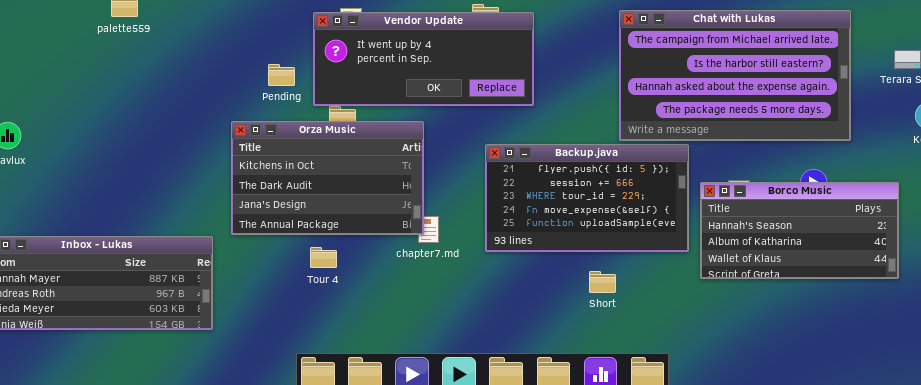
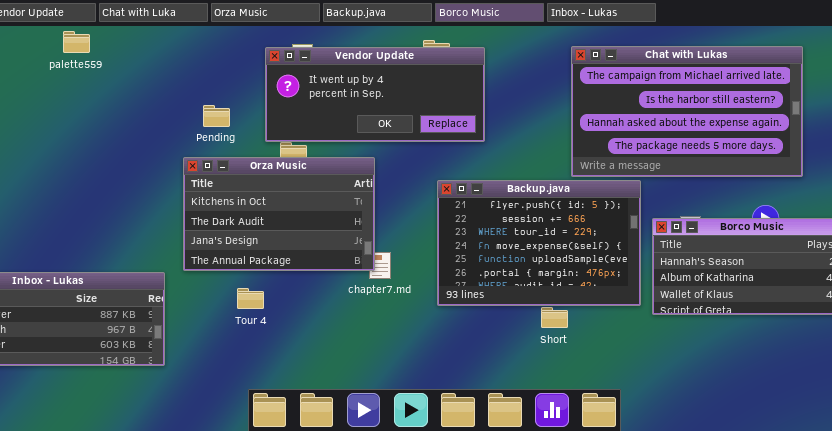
Pending: [268,64,295,86] -> [203,105,230,127], moved
Backup.java: [485,144,689,252] -> [437,180,641,306], resized
Tour 4: [310,247,337,268] -> [237,288,264,309], moved

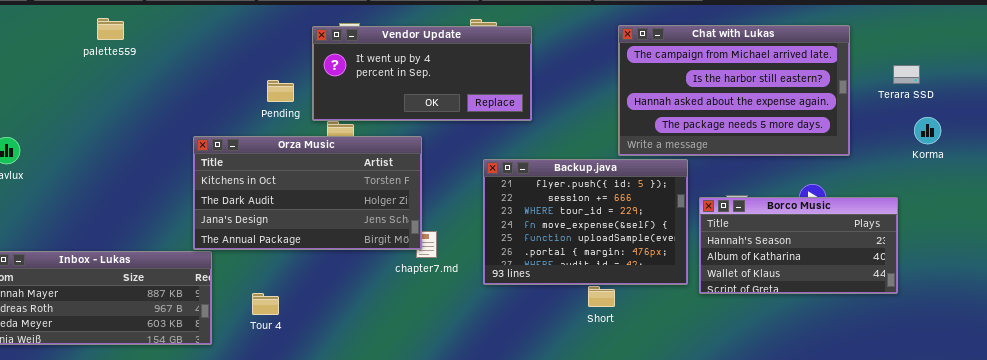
palette559: [63,31,90,53] -> [97,18,124,40], moved
Pending: [203,105,230,127] -> [267,80,294,102], moved
Orza Music: [183,157,375,271] -> [193,136,422,250], resized
Tour 4: [237,288,264,309] -> [252,293,279,315], moved

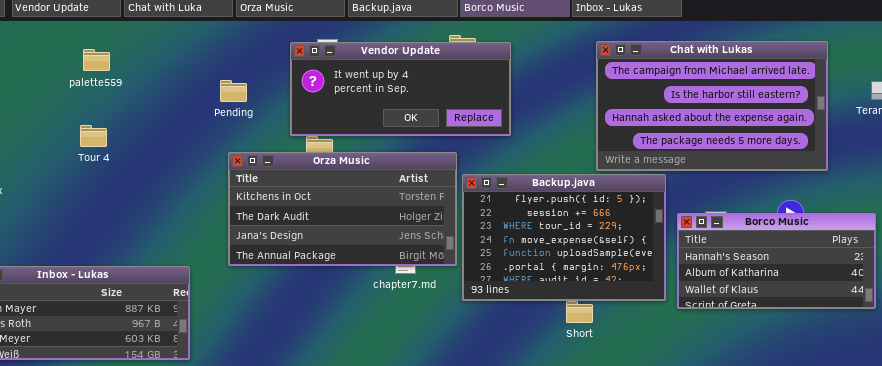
palette559: [97,18,124,40] -> [83,49,110,71], moved
Pending: [267,80,294,102] -> [220,80,247,102], moved
Orza Music: [193,136,422,250] -> [228,152,457,266], moved
Tour 4: [252,293,279,315] -> [80,125,107,147], moved

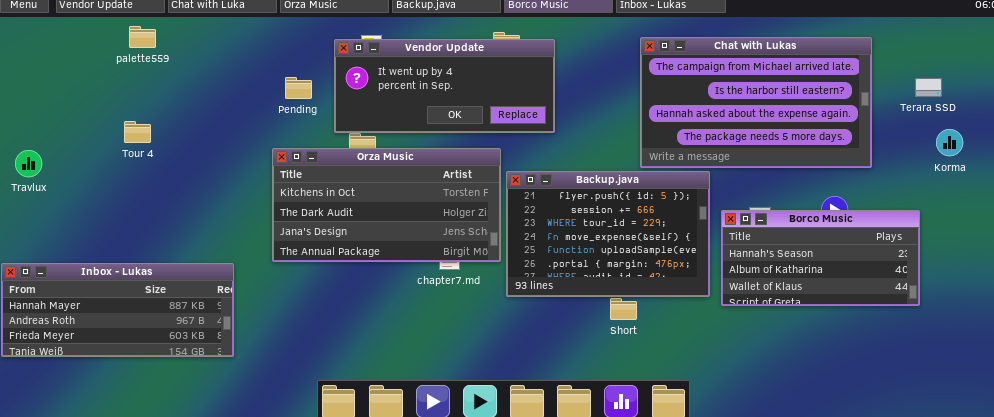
palette559: [83,49,110,71] -> [129,26,156,48], moved
Pending: [220,80,247,102] -> [285,77,312,99], moved

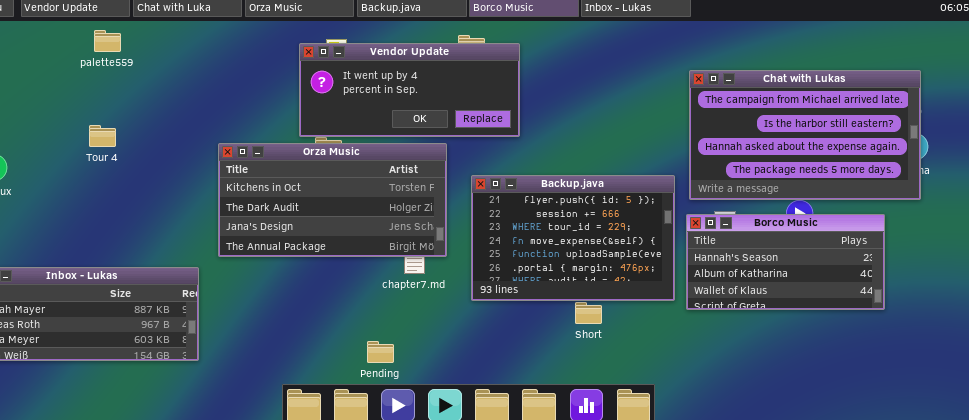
Chat with Lukas: [640,37,872,168] -> [689,70,921,200], moved
Pending: [285,77,312,99] -> [367,341,394,363], moved
Orza Music: [272,148,501,262] -> [218,143,447,257], moved

